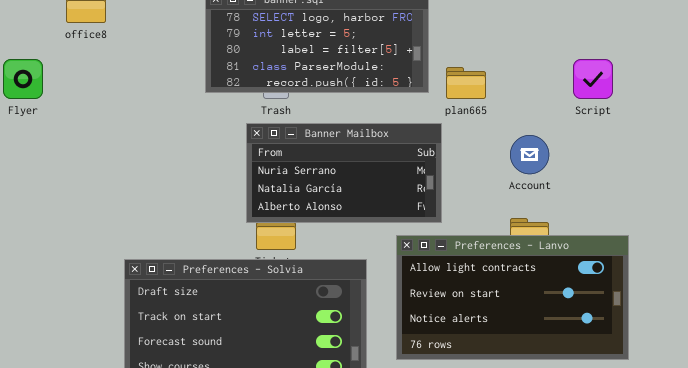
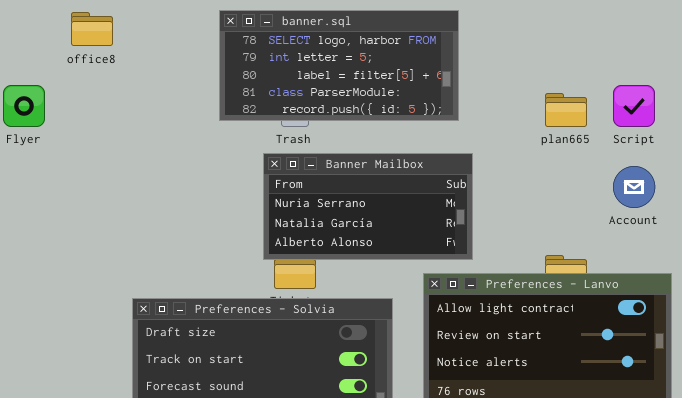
plan665: [446,67,486,99] -> [545,93,587,127], moved
Account: [510,135,549,174] -> [613,166,655,208], moved

